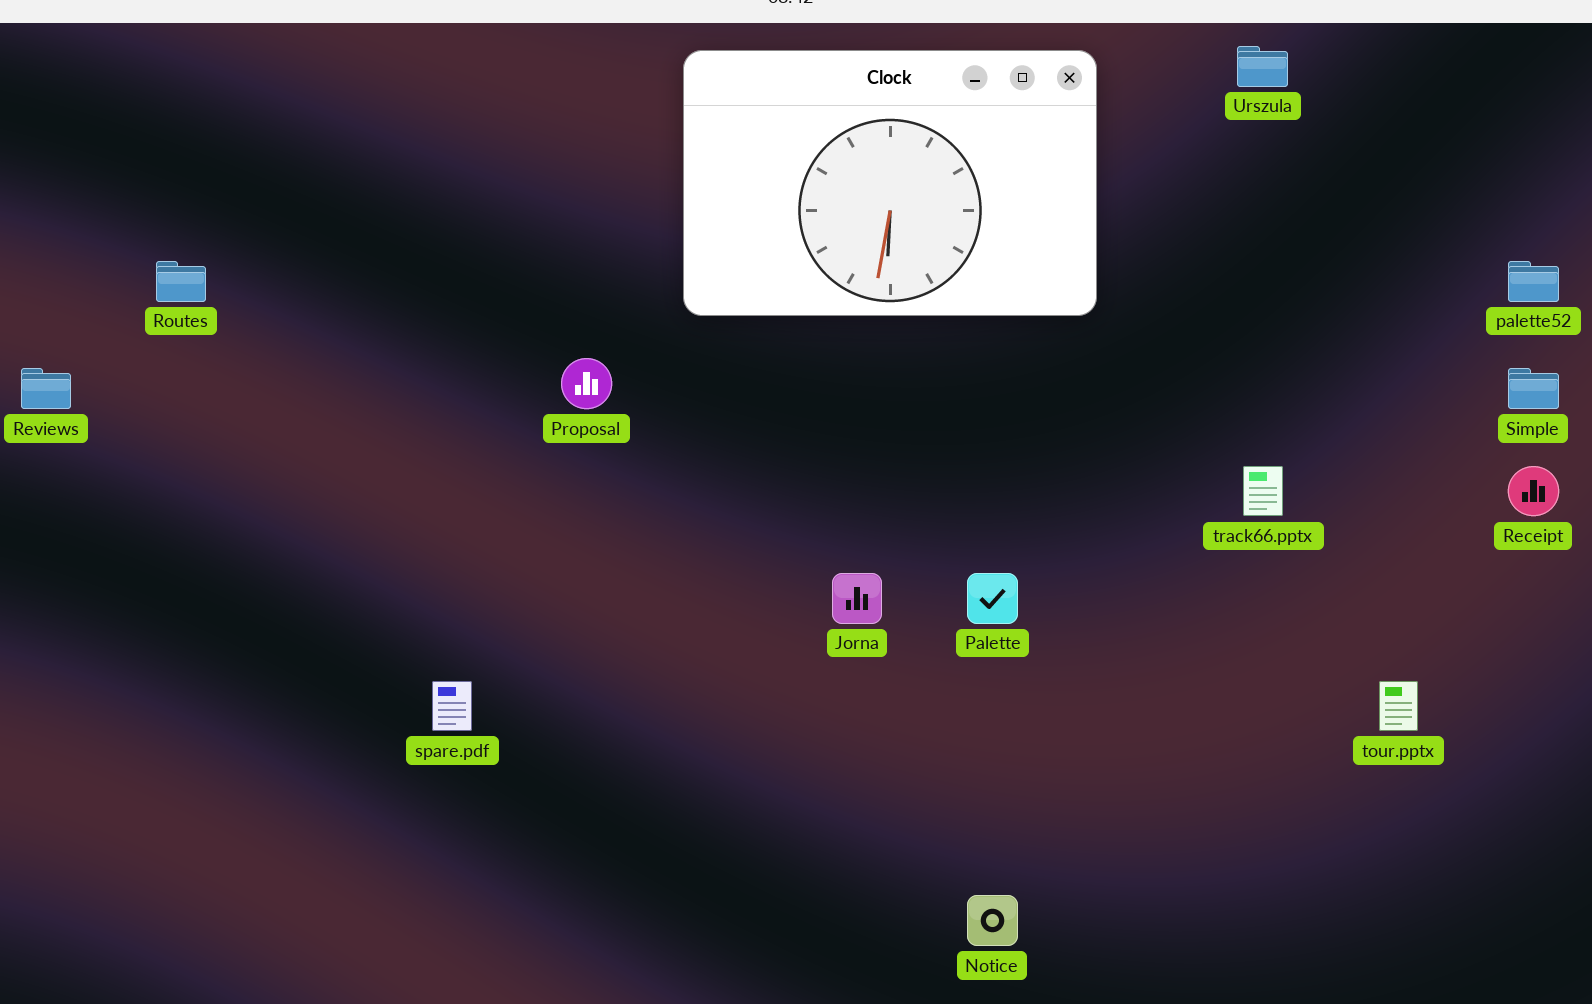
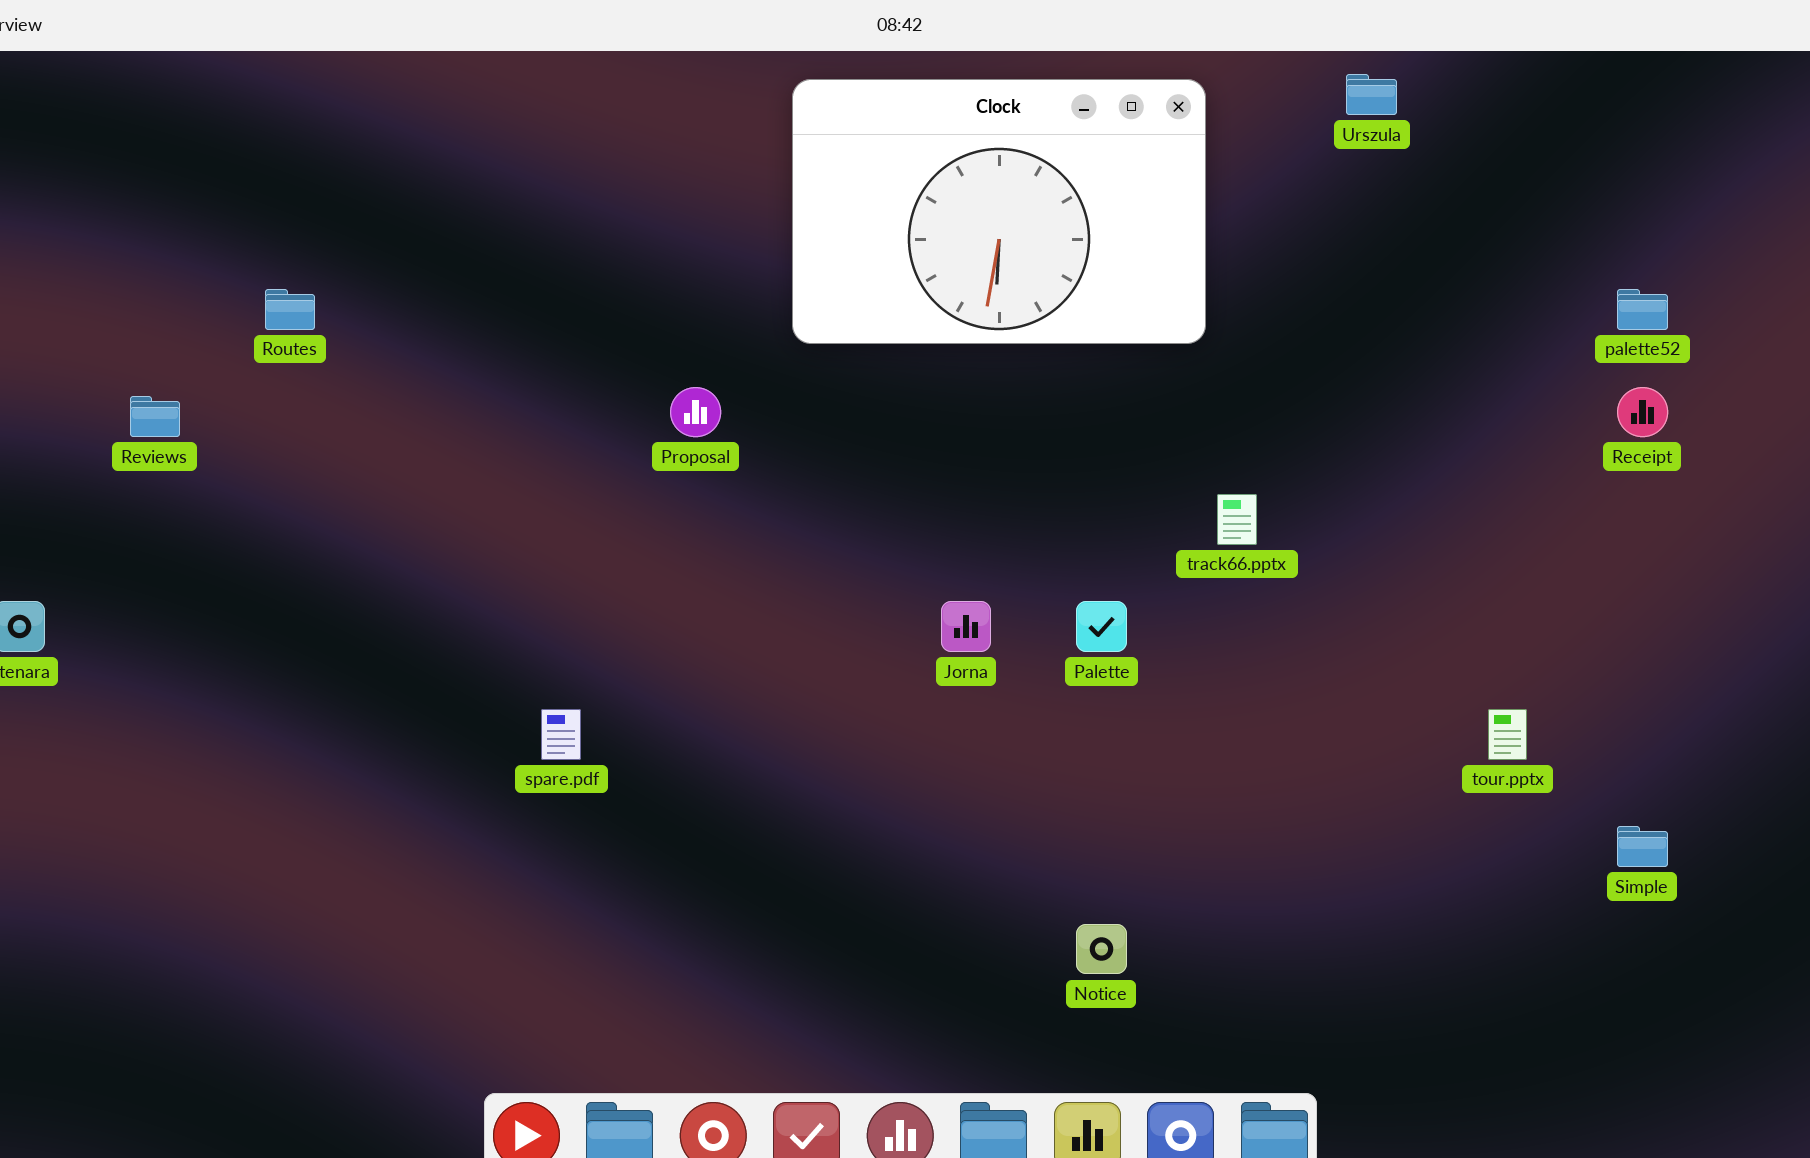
Simple: [1508,368,1559,409] -> [1617,826,1668,867], moved
track66.pptx: [1243,466,1283,516] -> [1217,494,1257,545], moved
Receipt: [1508,466,1559,516] -> [1617,387,1668,437], moved

